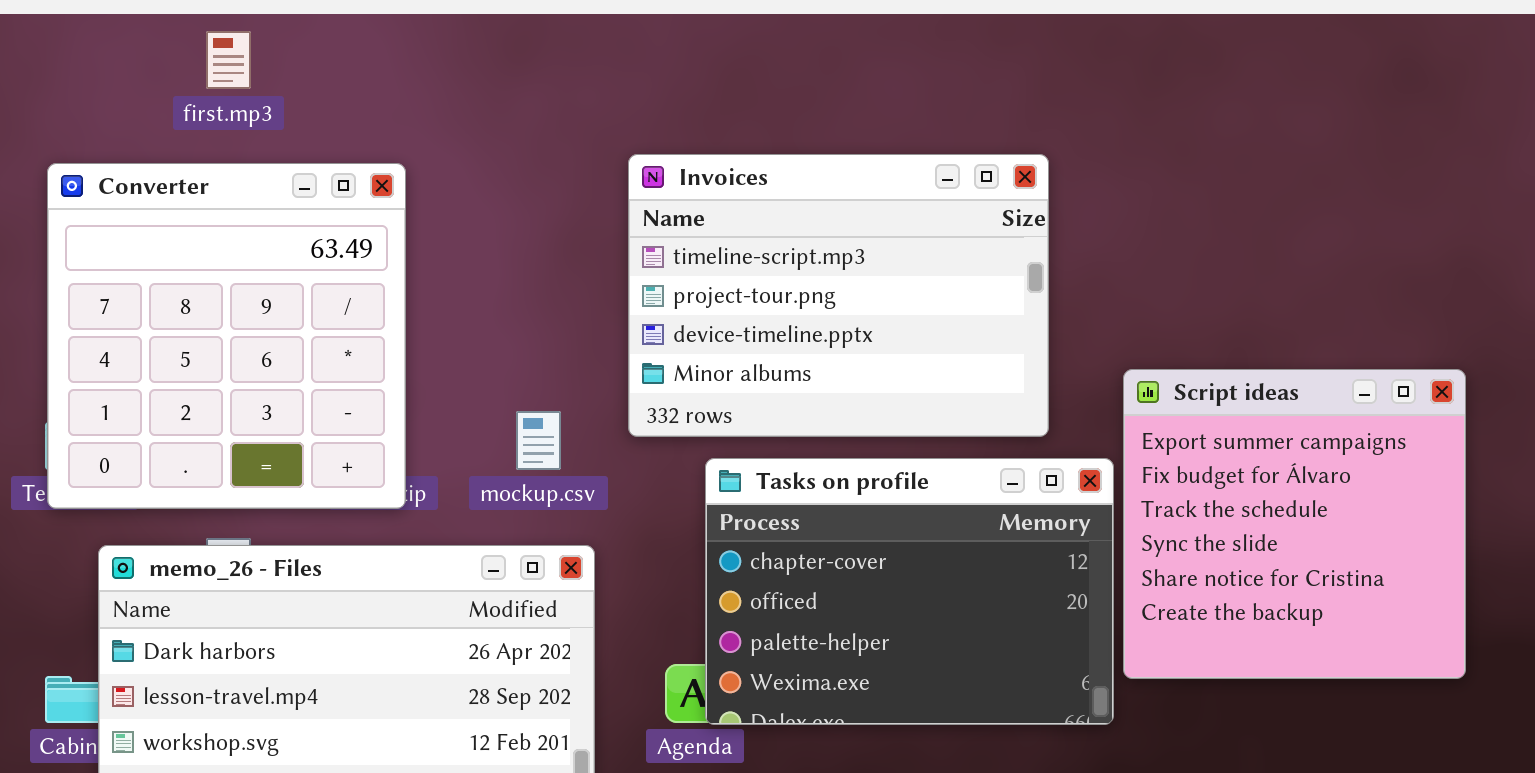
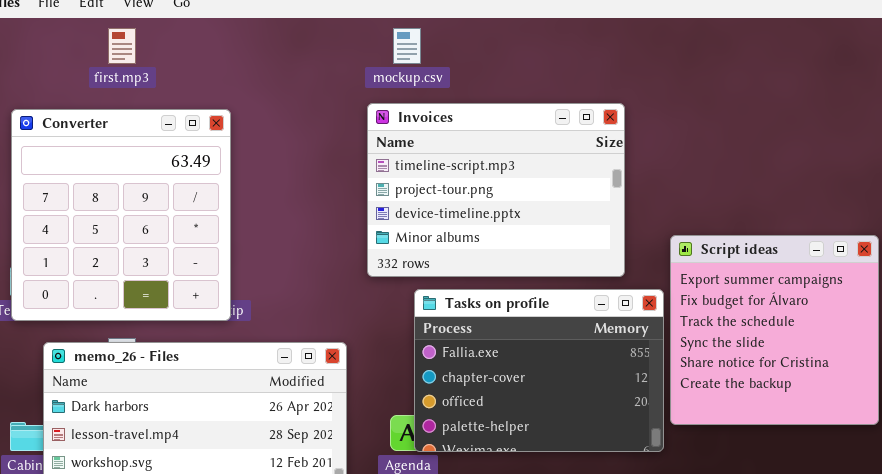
mockup.csv: [516,411,561,470] -> [393,28,421,64], moved
Tasks on profile: [705,458,1114,725] -> [414,289,664,452], scrolled up 1 row

